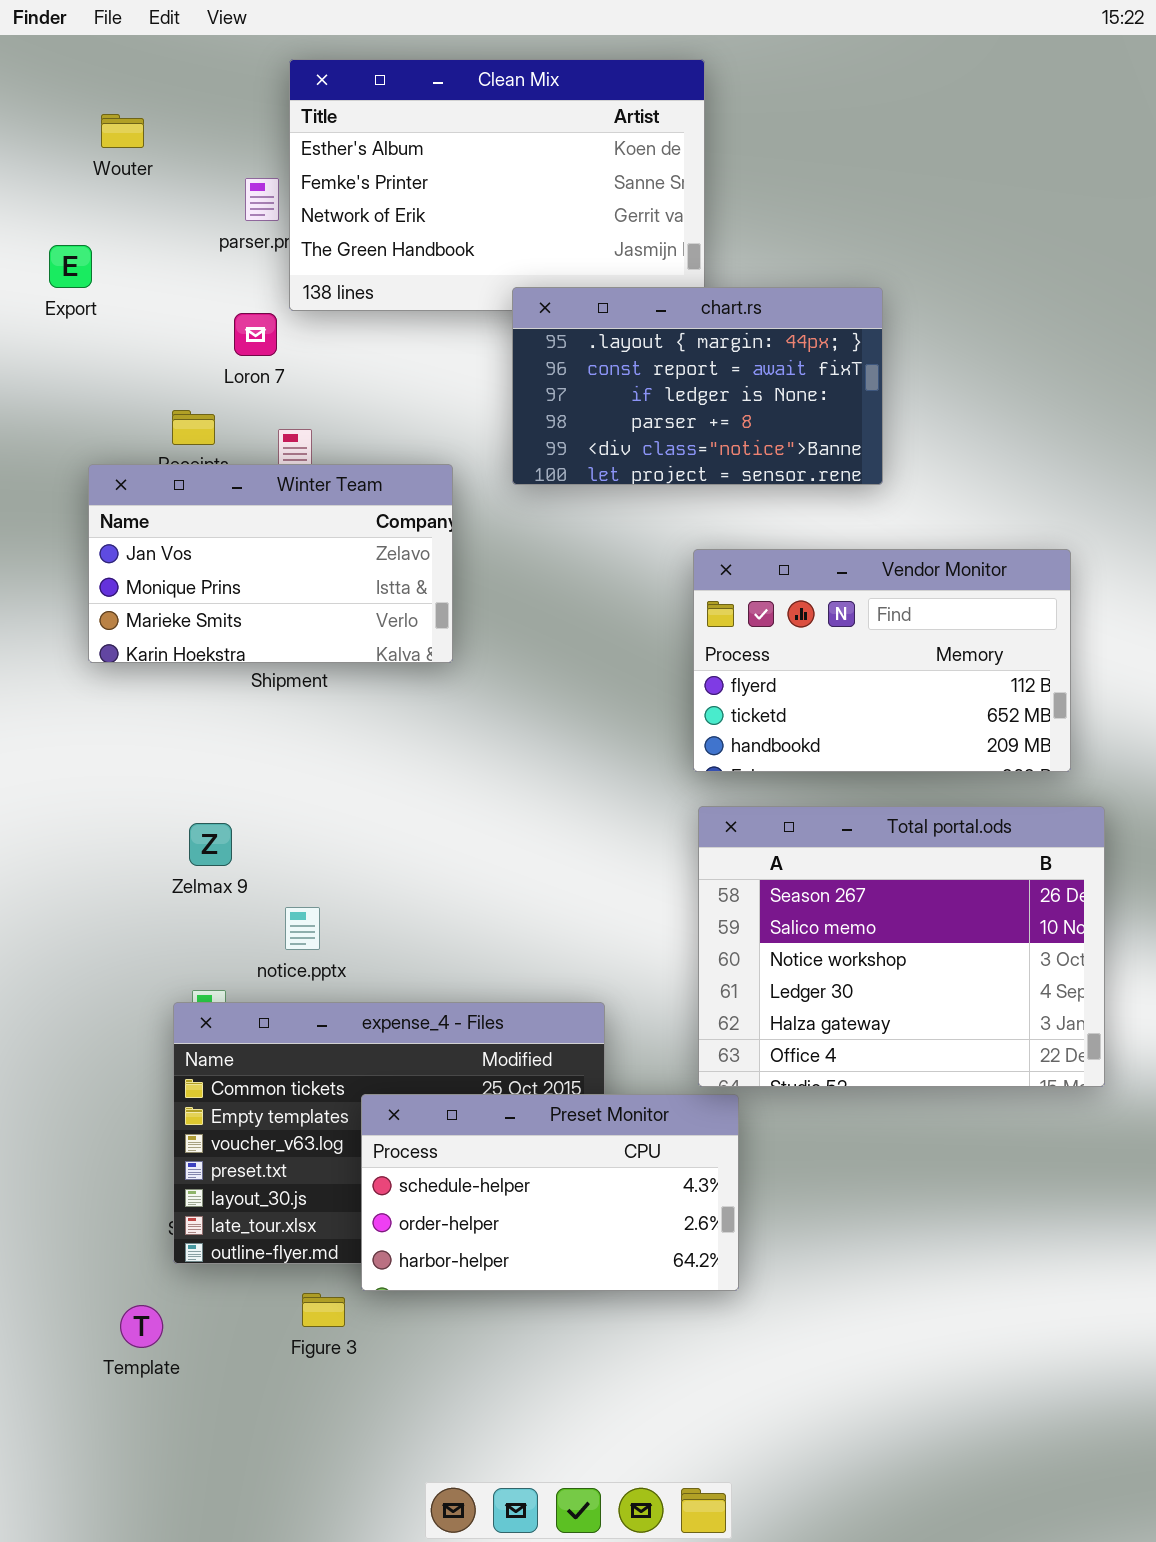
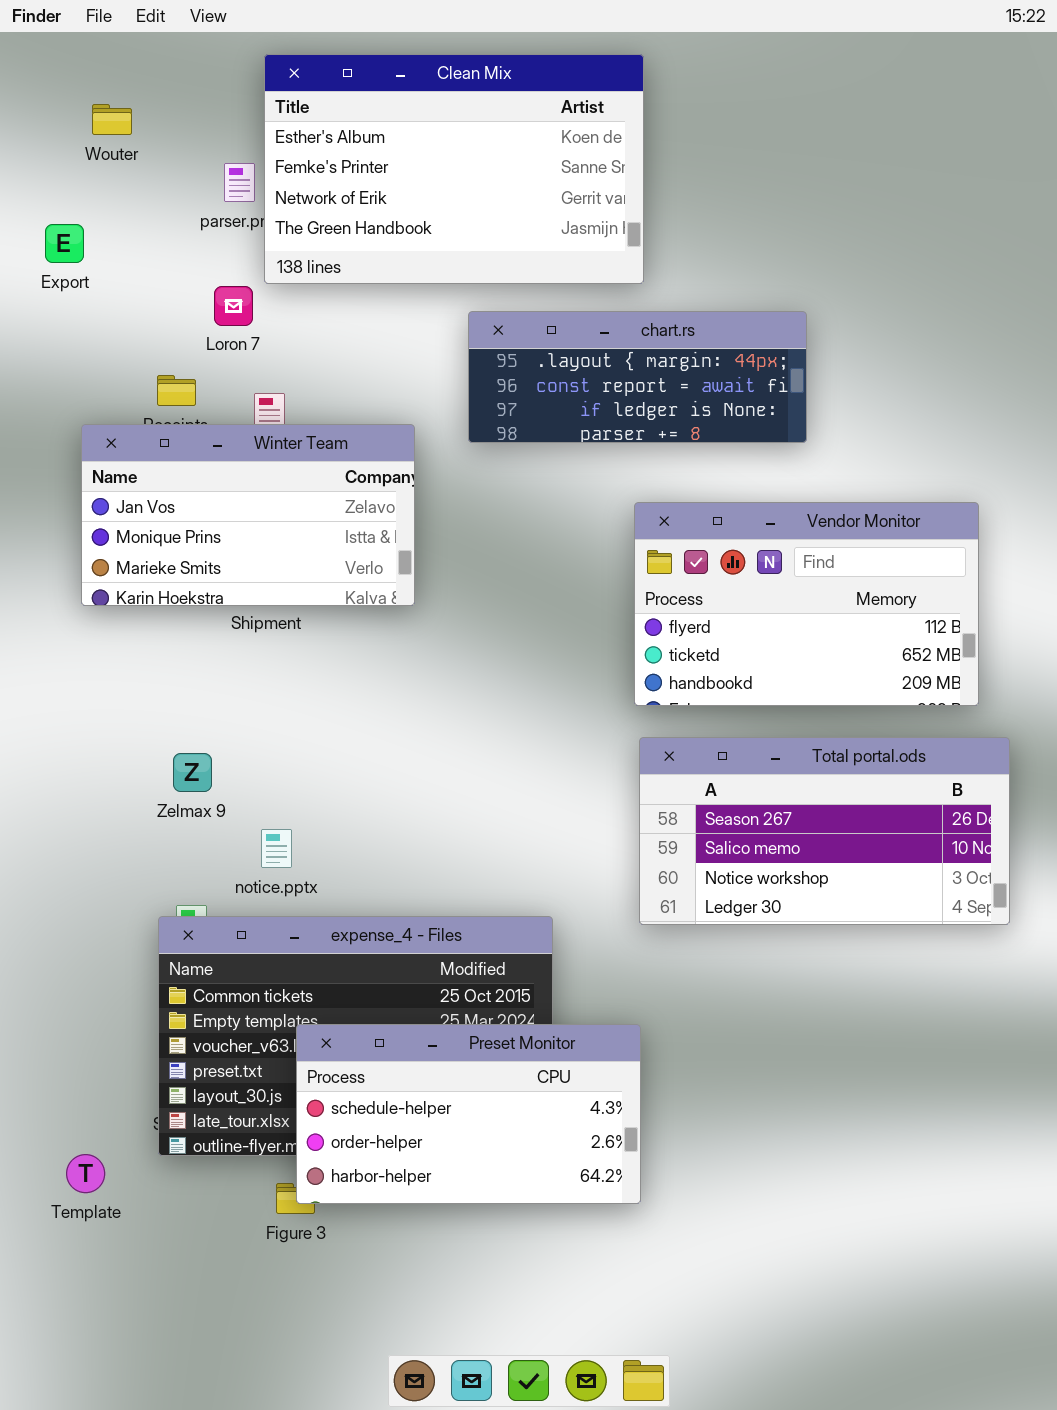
chart.rs: [512,287,883,485] -> [468,311,807,443], resized
Total portal.ods: [698,806,1105,1087] -> [639,737,1010,925], resized
Preset Monitor: [361,1094,739,1291] -> [296,1024,641,1204], moved
Template: [120,1305,163,1348] -> [66,1154,105,1193], moved

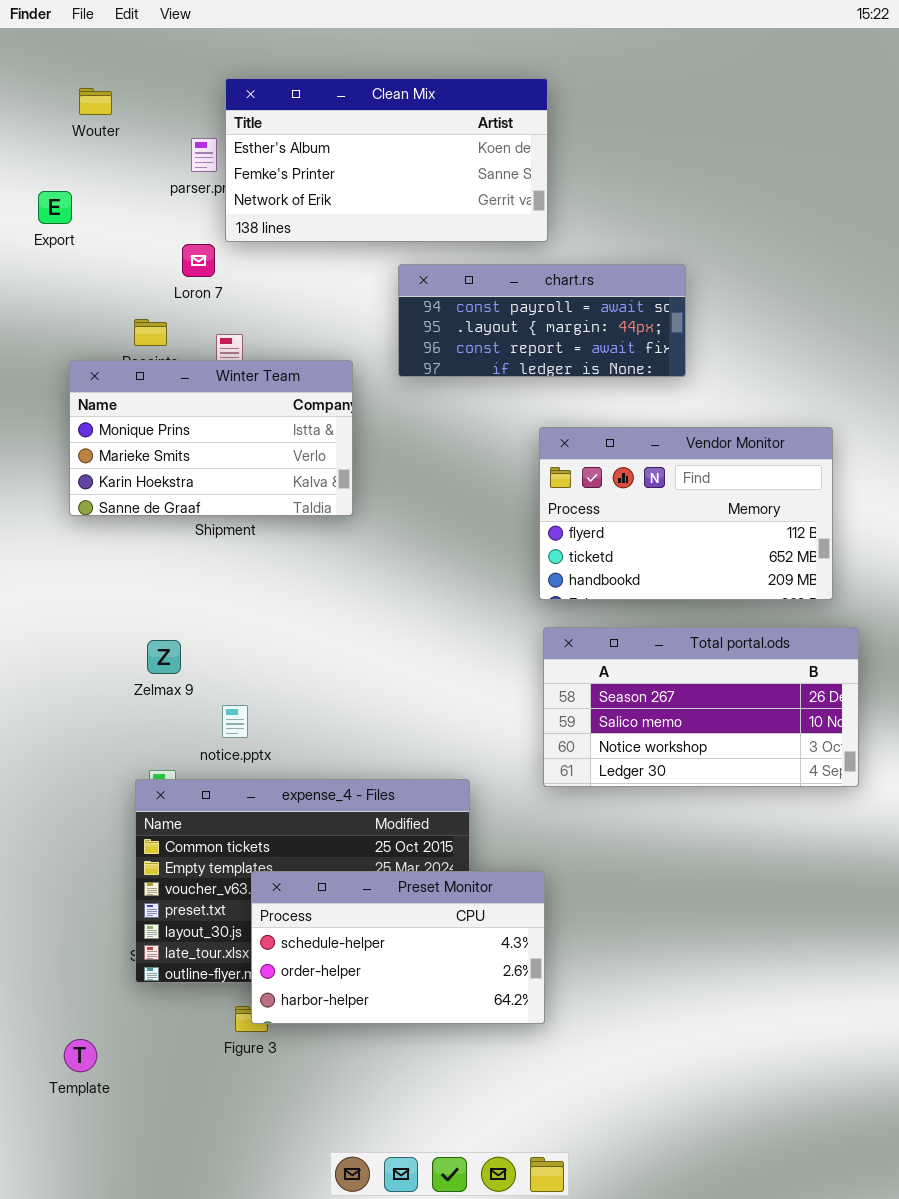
Clean Mix: [264,54,644,284] -> [225,78,548,242], resized
chart.rs: [468,311,807,443] -> [398,264,686,377], scrolled up 1 row
Winter Team: [81,424,415,606] -> [69,360,353,516], scrolled down 1 row
Template: [66,1154,105,1193] -> [64,1039,97,1072], moved

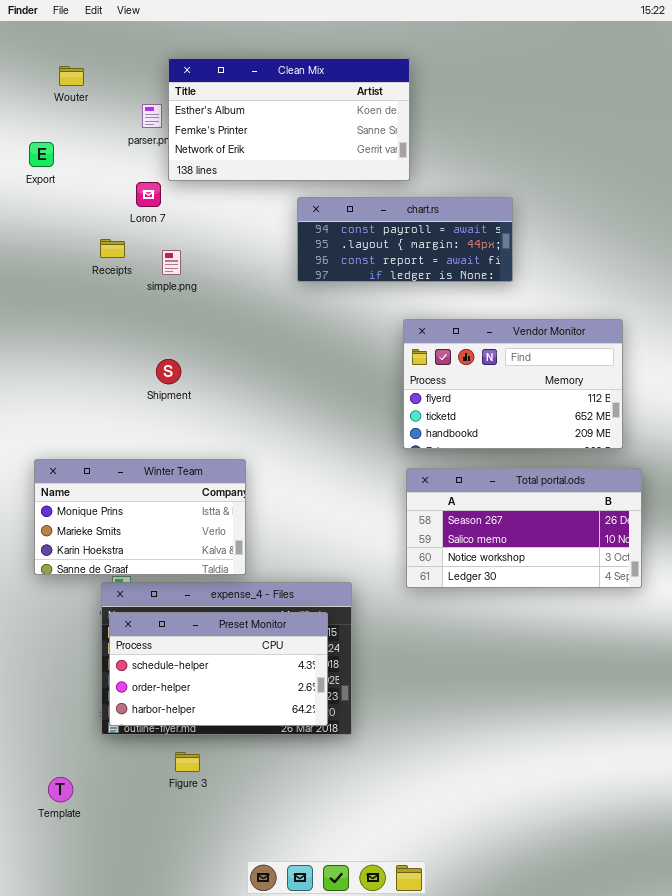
Winter Team: [69,360,353,516] -> [34,459,246,575], moved
Preset Monitor: [251,871,545,1024] -> [109,612,328,726], moved

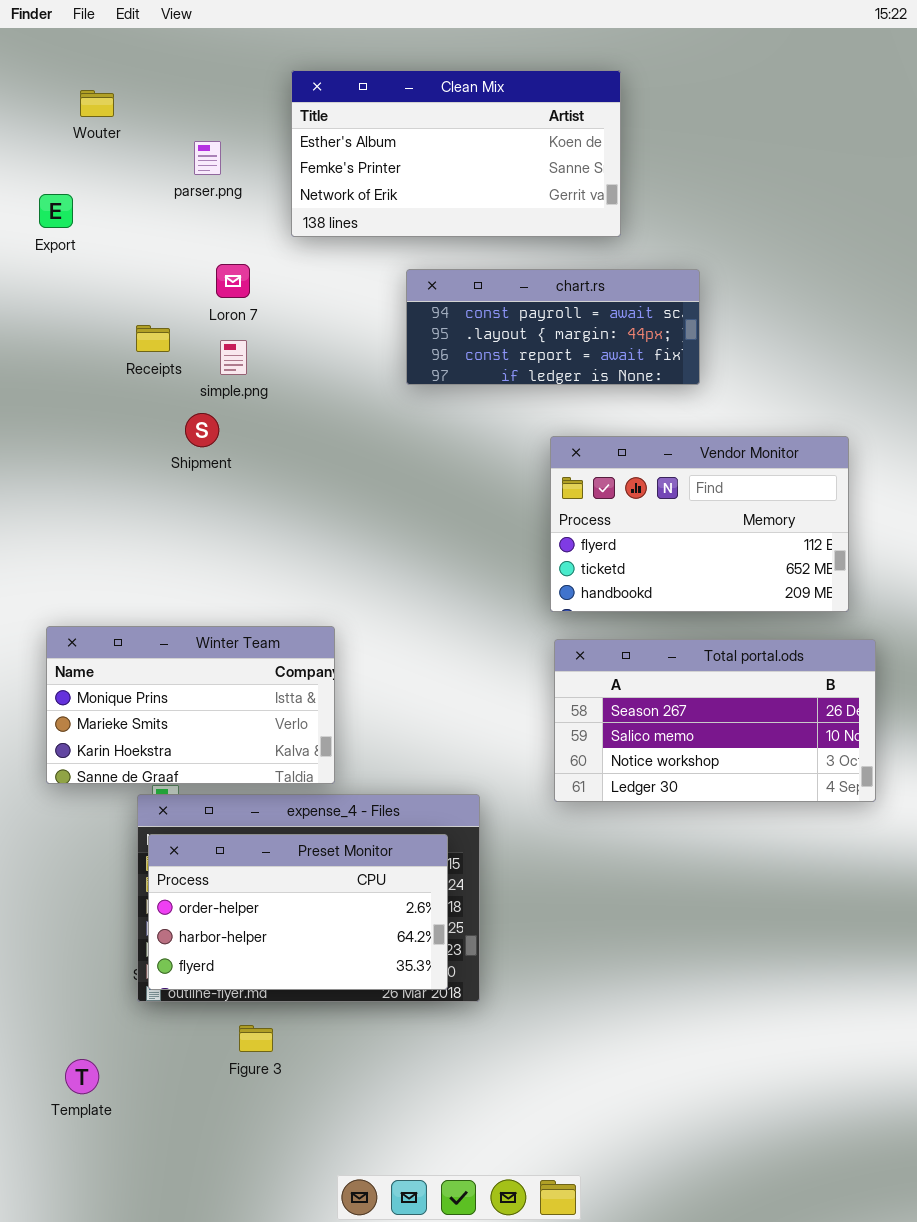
Clean Mix: [168,58,410,181] -> [291,70,621,237], moved
Loron 7: [136,182,161,207] -> [216,264,250,298], moved
Shipment: [156,359,181,384] -> [185,413,219,447], moved
Preset Monitor: [109,612,328,726] -> [148,834,448,990], scrolled down 1 row

